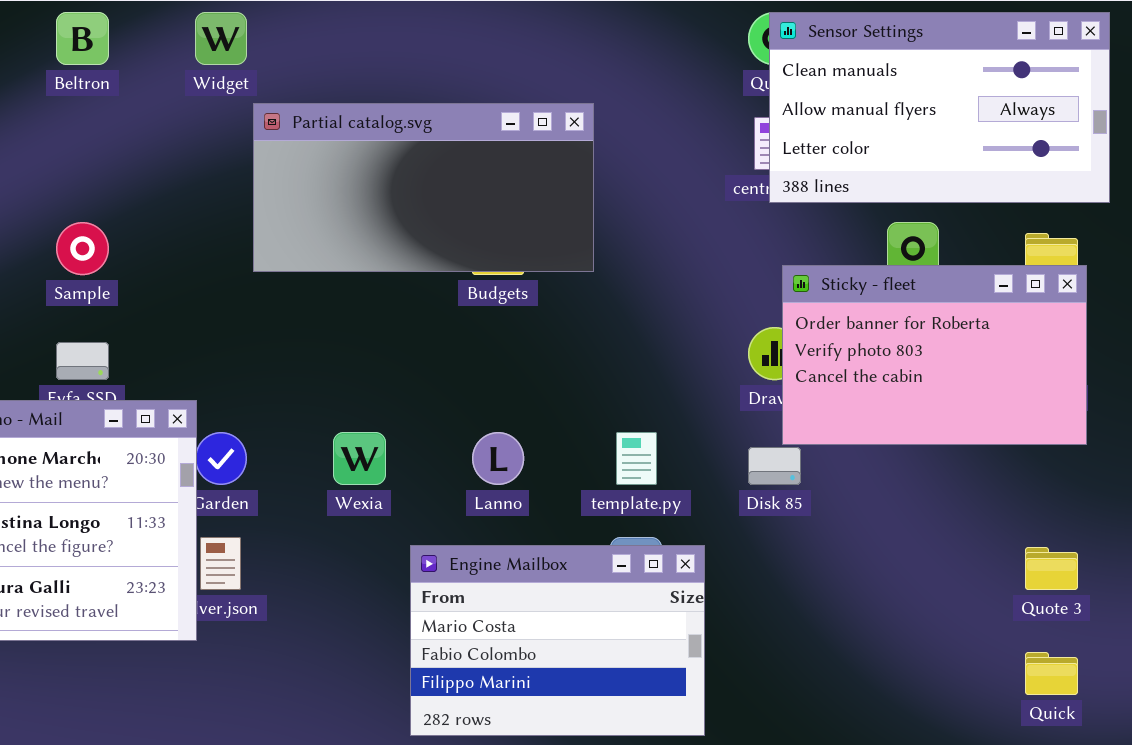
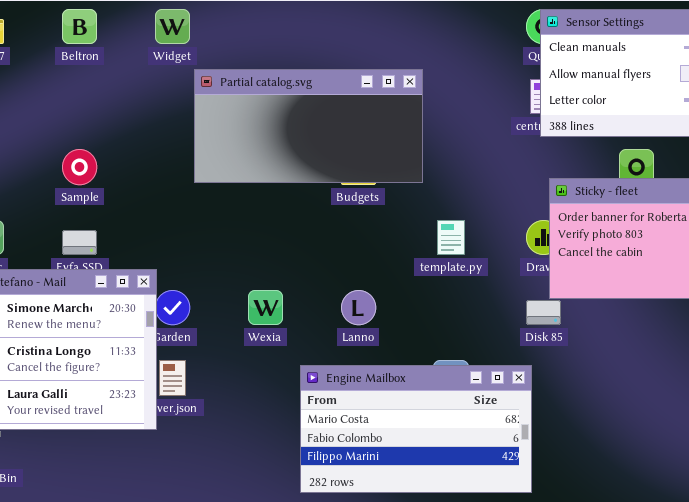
template.py: [616,432,657,485] -> [437,220,465,255], moved
Engine Mailbox: [410,545,705,736] -> [300,365,532,493], resized

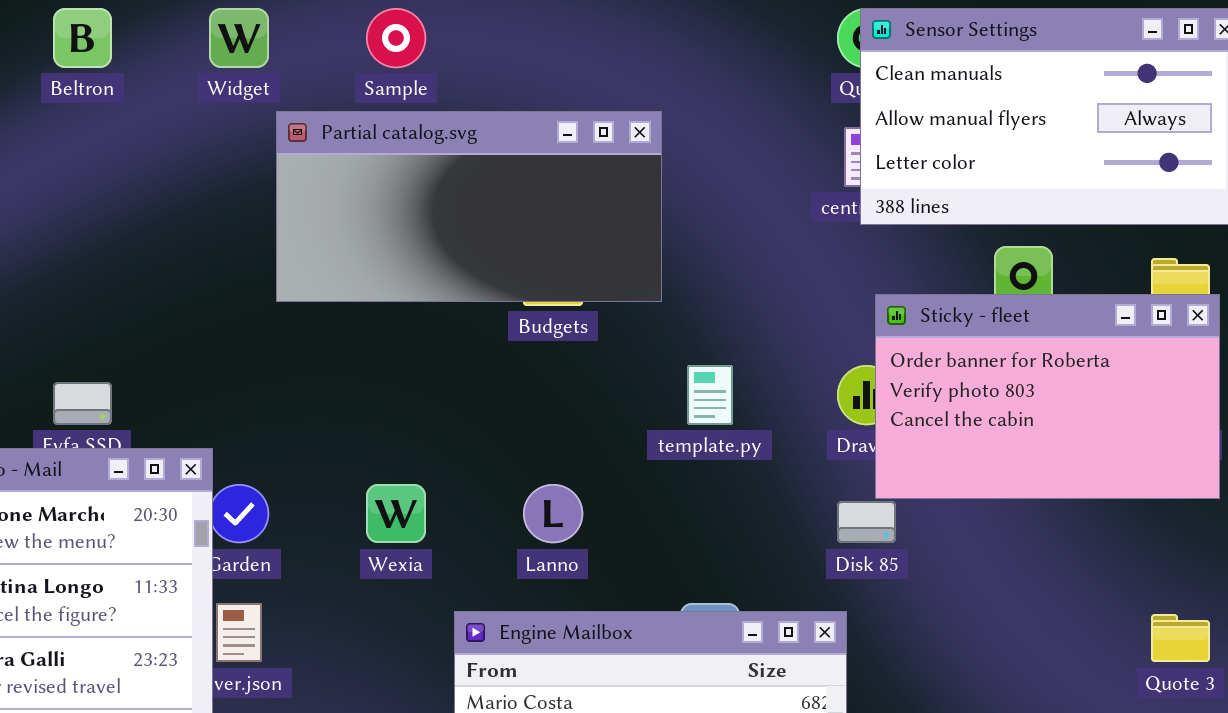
Sample: [62,149,97,185] -> [366,8,426,68], moved

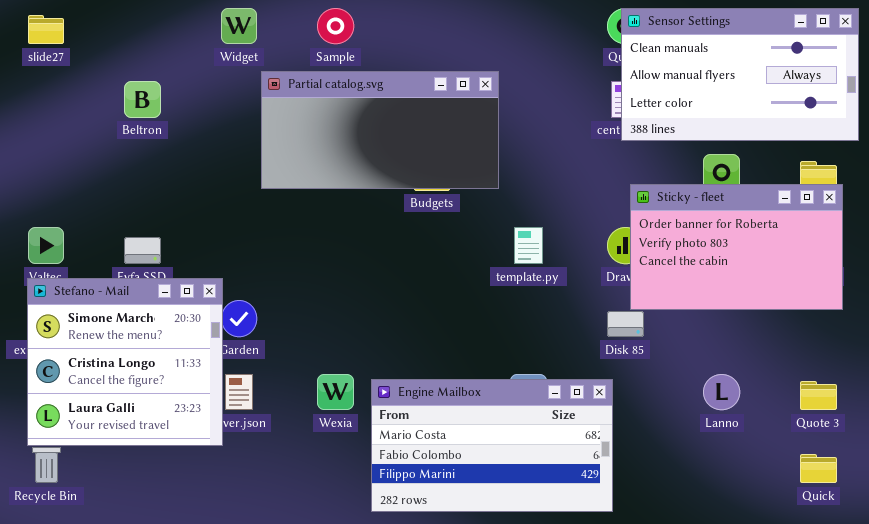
Beltron: [53,8,112,68] -> [124,81,161,118], moved
Wexia: [366,484,426,543] -> [317,374,354,410], moved
Lanno: [523,484,583,543] -> [703,374,740,410], moved

